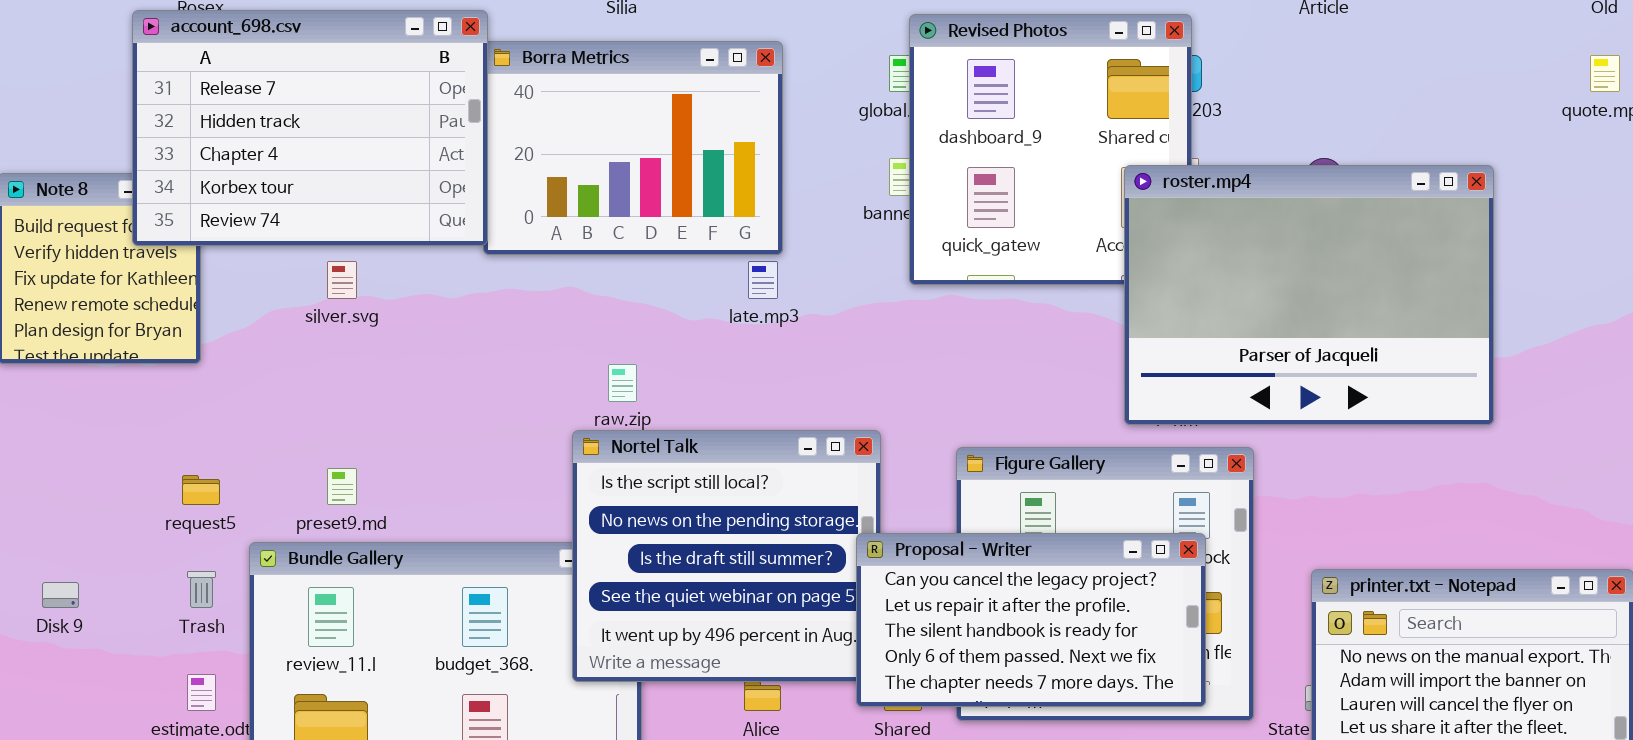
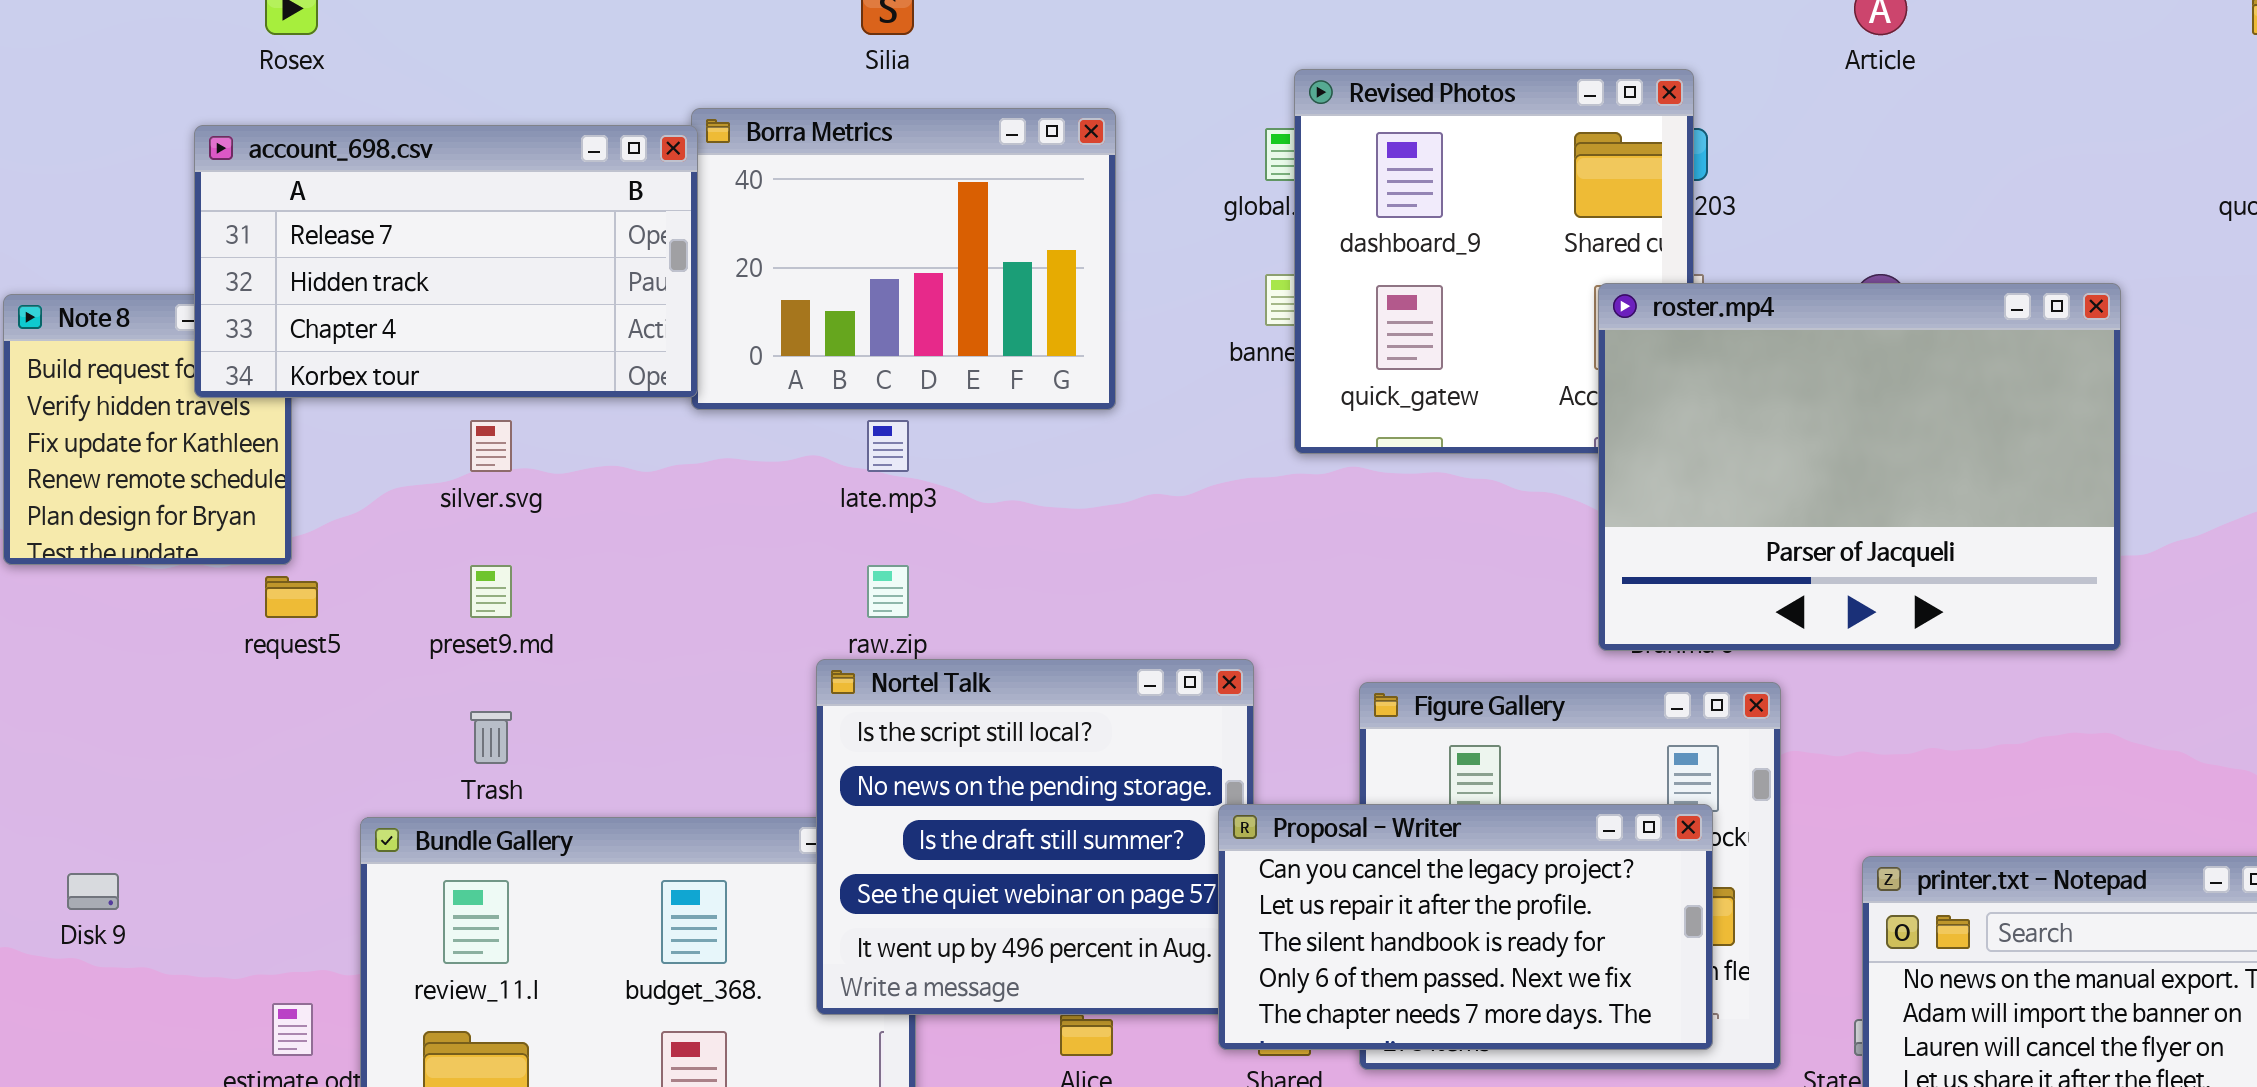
account_698.csv: [132,10,488,246] -> [194,125,698,398], resized
late.mp3: [748,261,778,299] -> [867,420,909,472], moved
preset9.md: [327,468,357,505] -> [470,565,512,618], moved
request5: [182,475,220,505] -> [265,576,318,618], moved
Trash: [187,571,216,608] -> [470,711,512,764], moved

